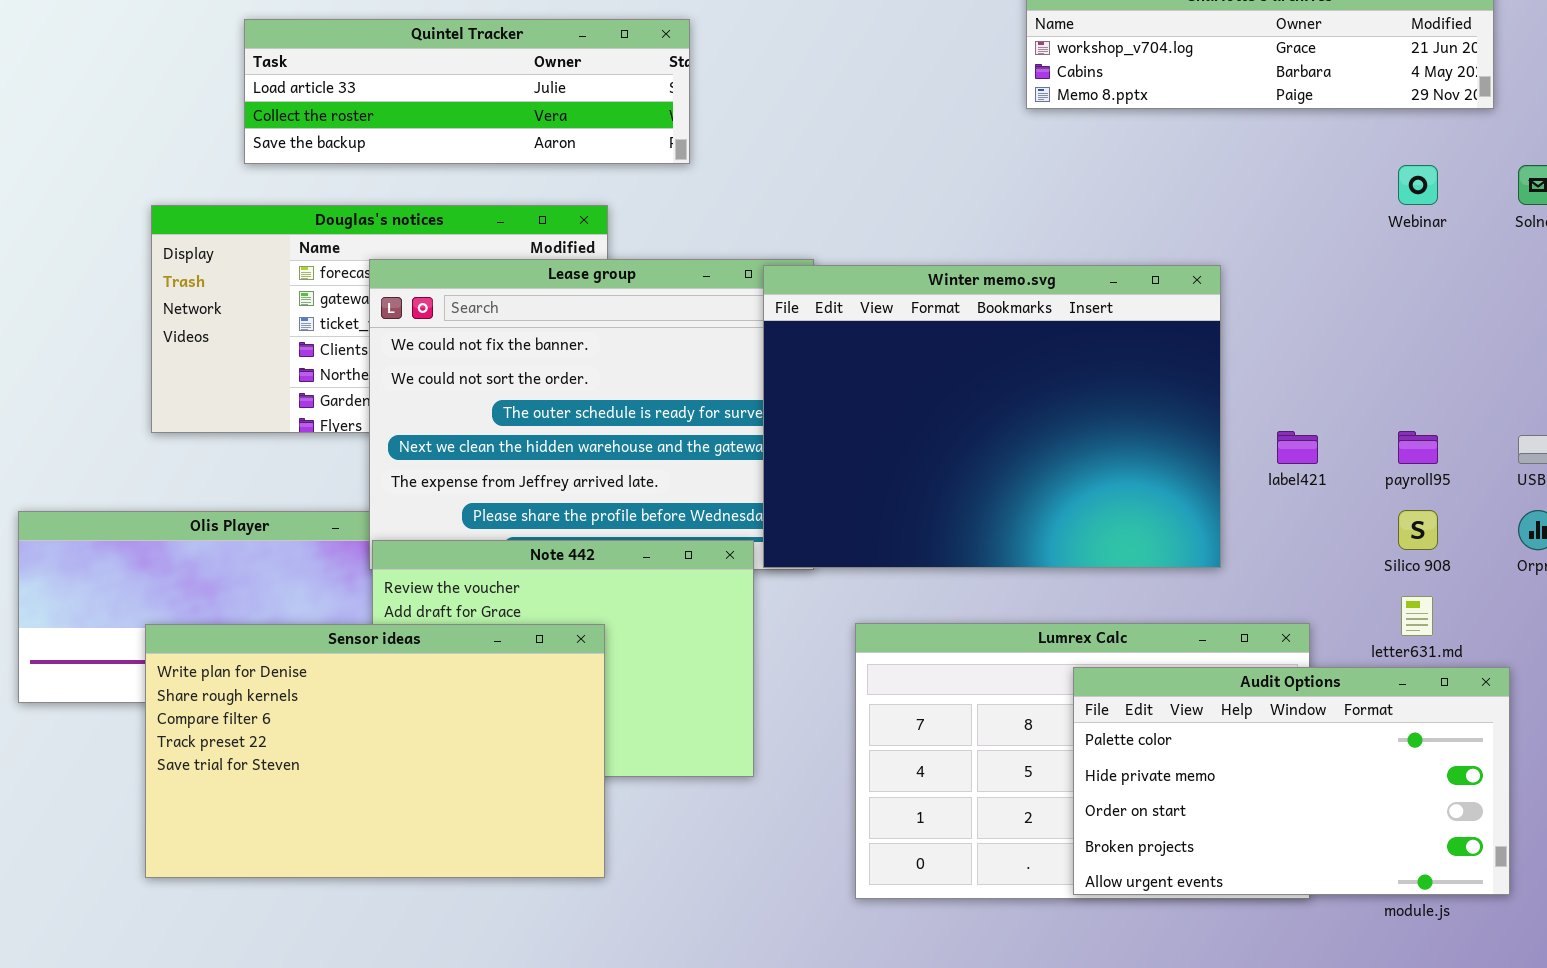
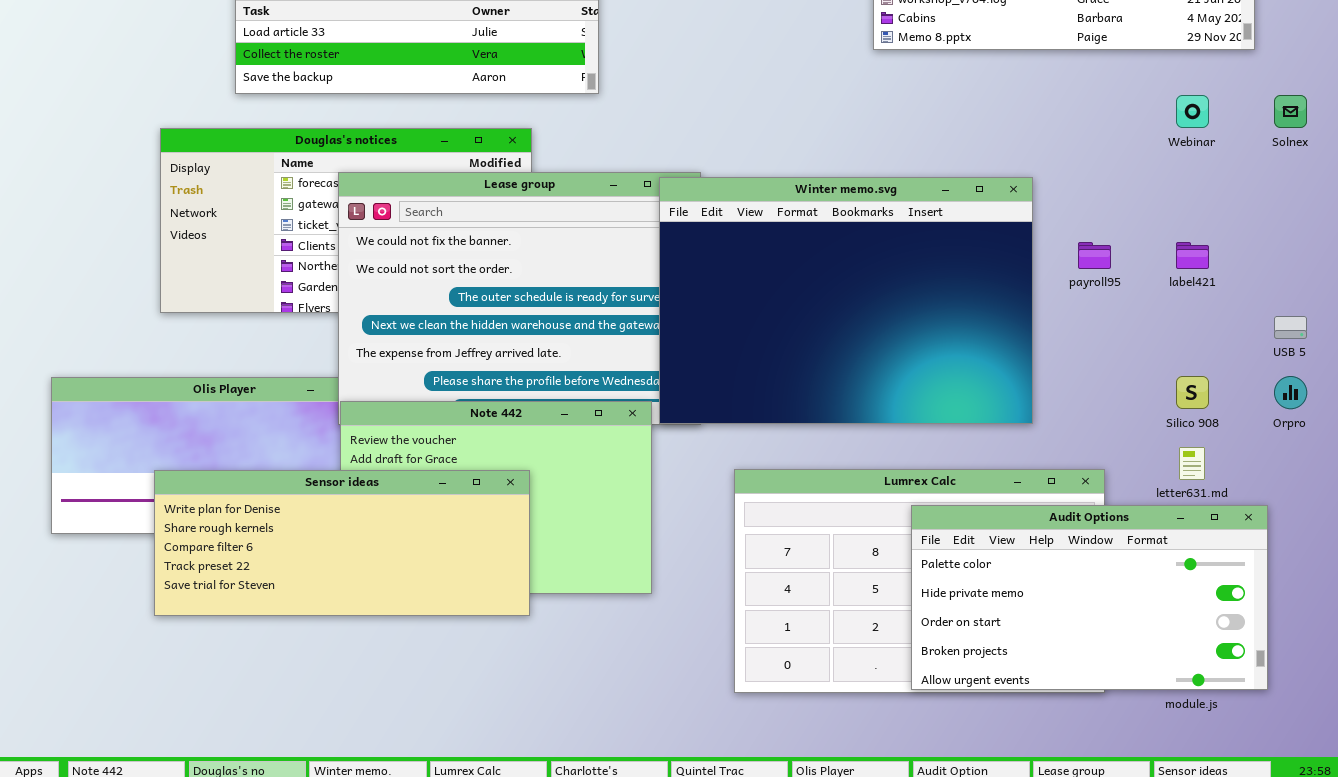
label421: [1277,431,1318,464] -> [1176,242,1209,269], moved
payroll95: [1398,431,1438,464] -> [1078,242,1111,269], moved
Sensor ideas: [145,624,605,878] -> [154,470,530,616], resized

